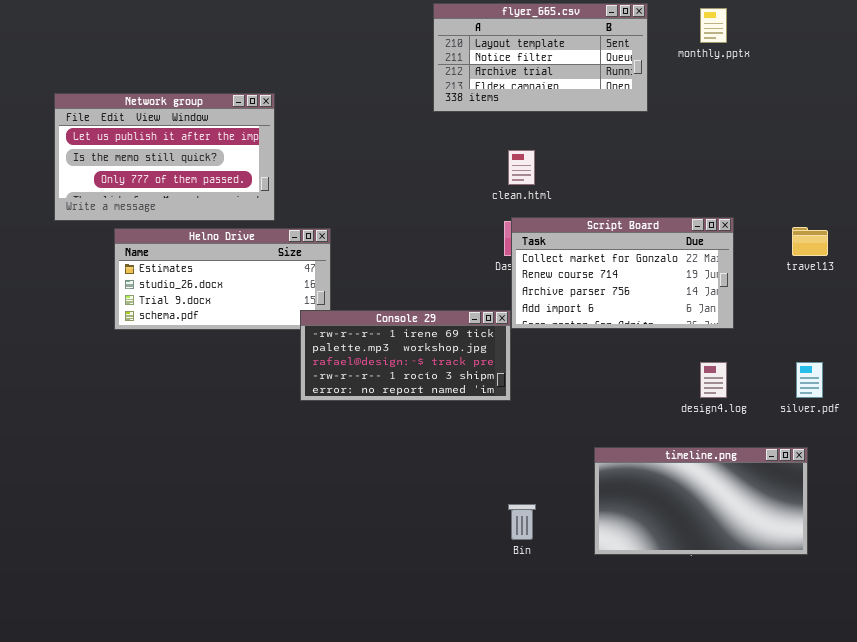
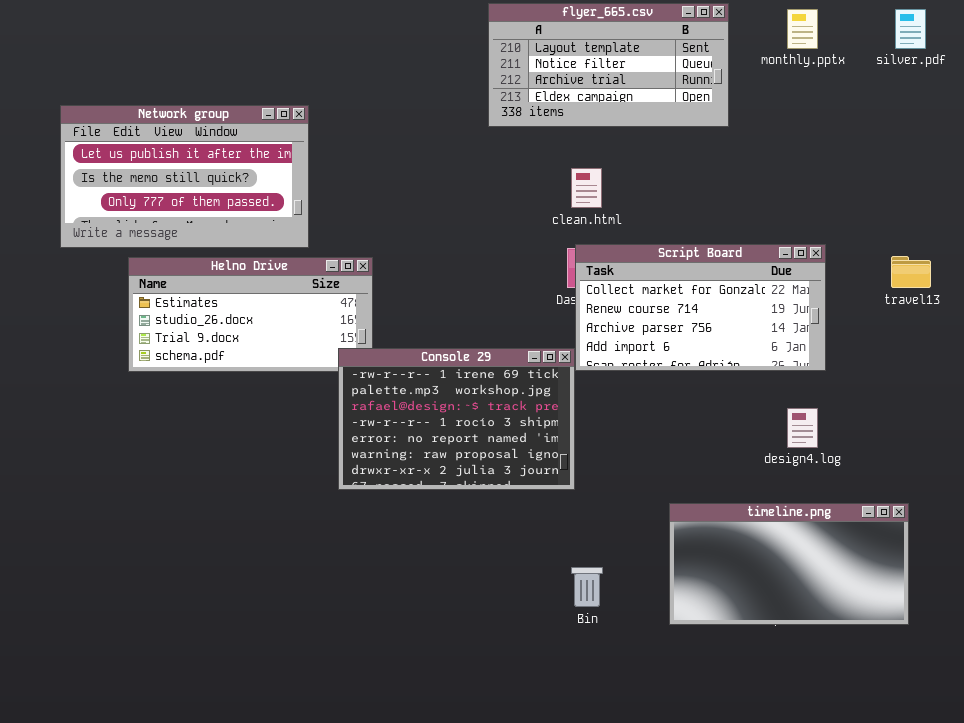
Console 29: [300,310,511,401] -> [338,348,575,490], resized
silver.pdf: [796,362,823,398] -> [895,9,926,49], moved

